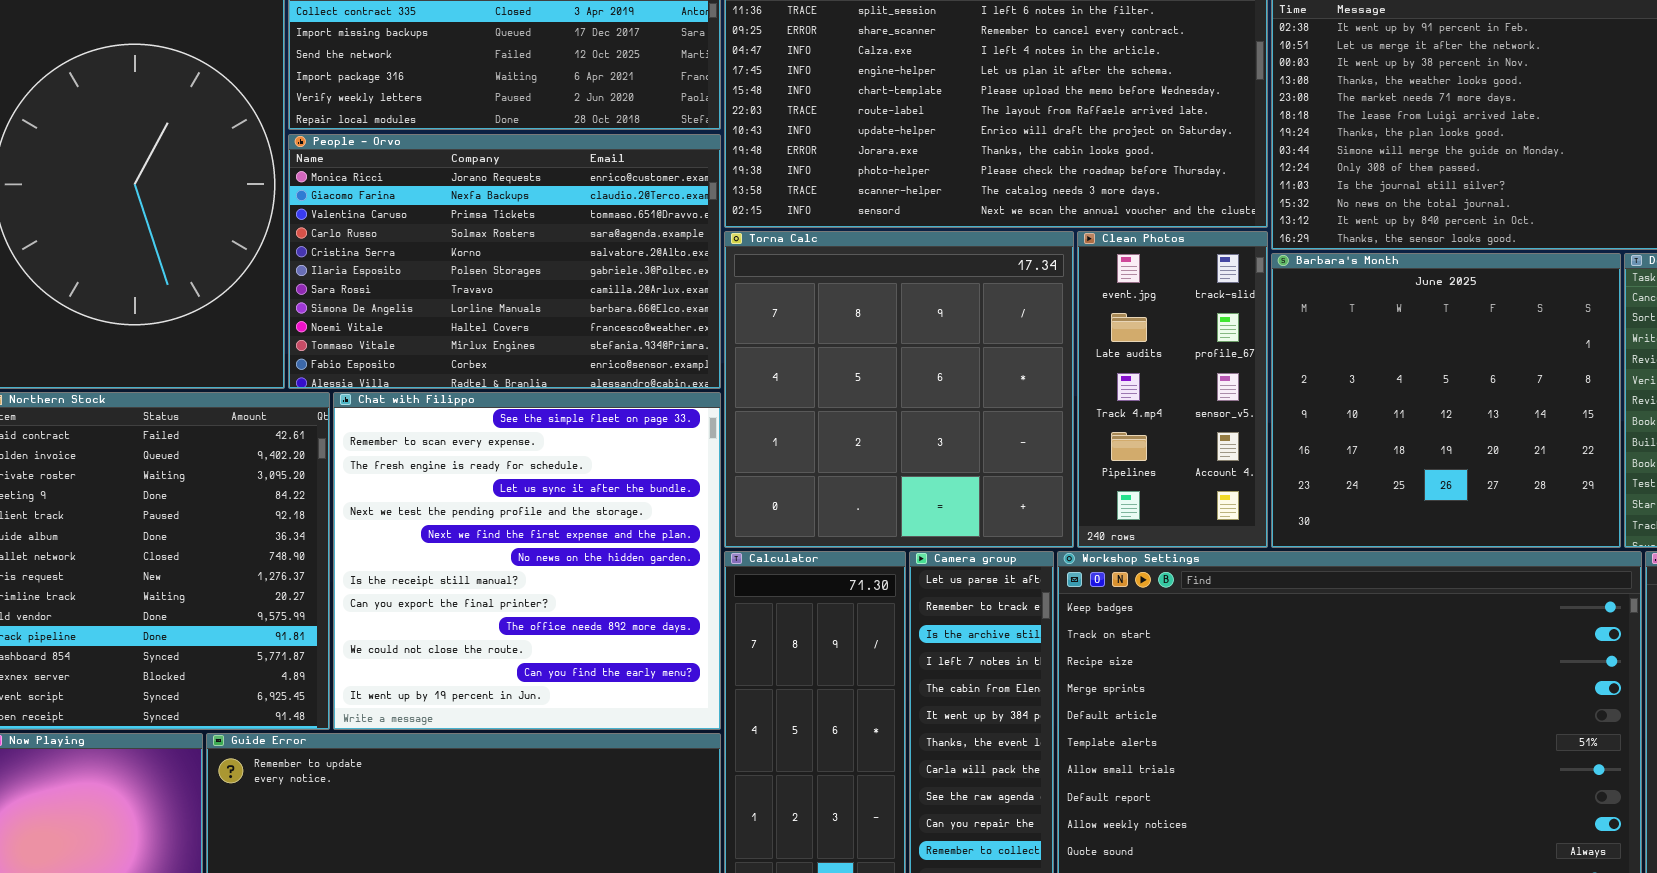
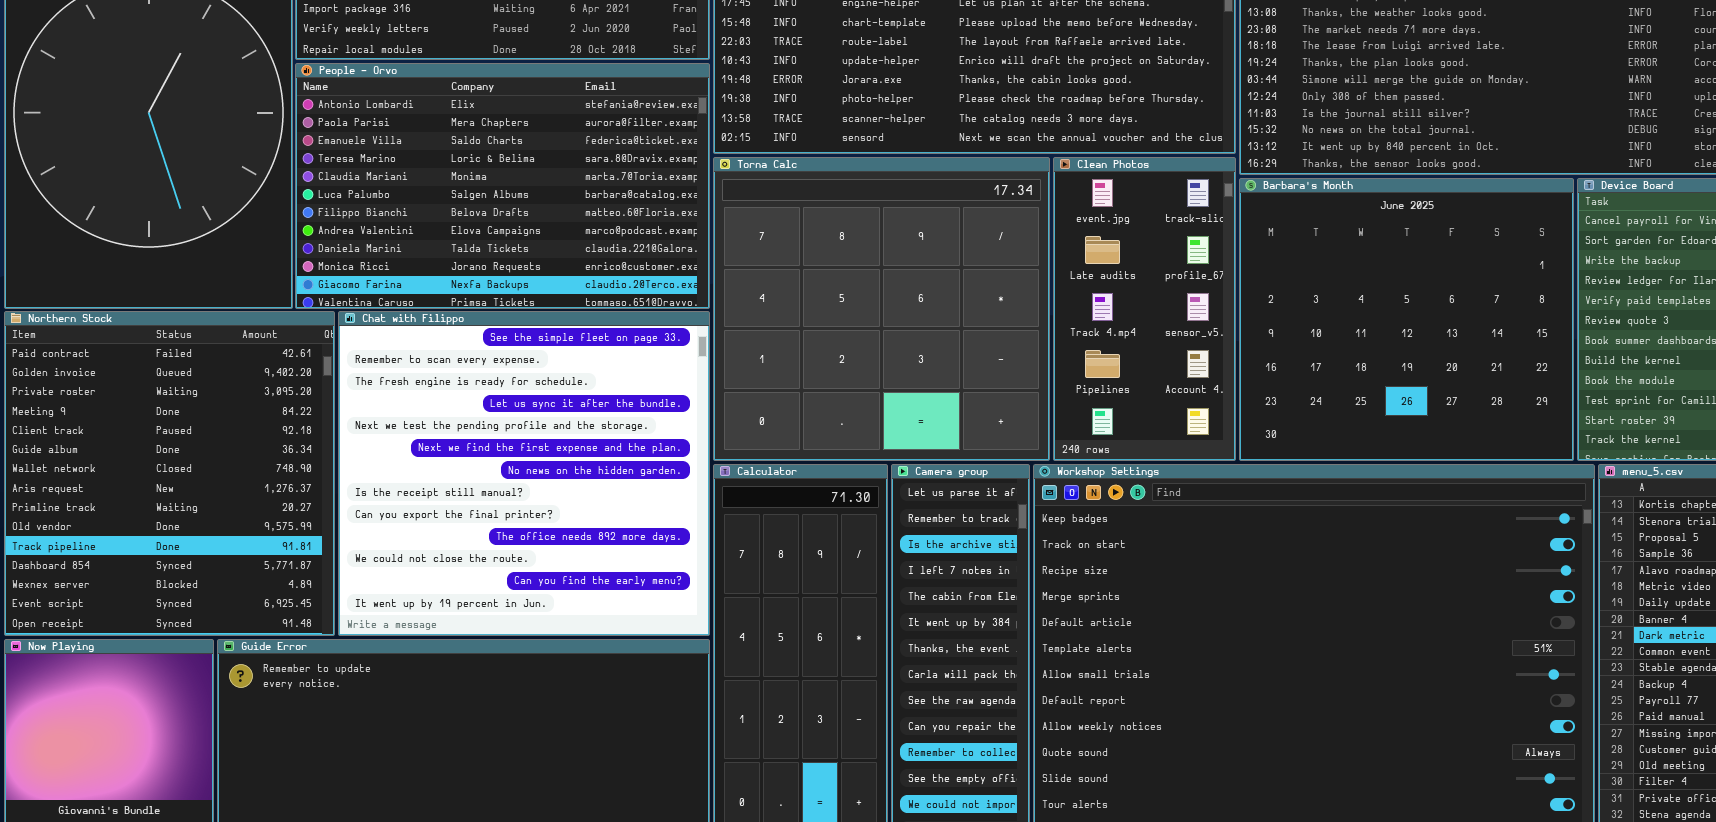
People - Orvo: [288,134,721,389] -> [295,63,710,309], scrolled up 9 rows

